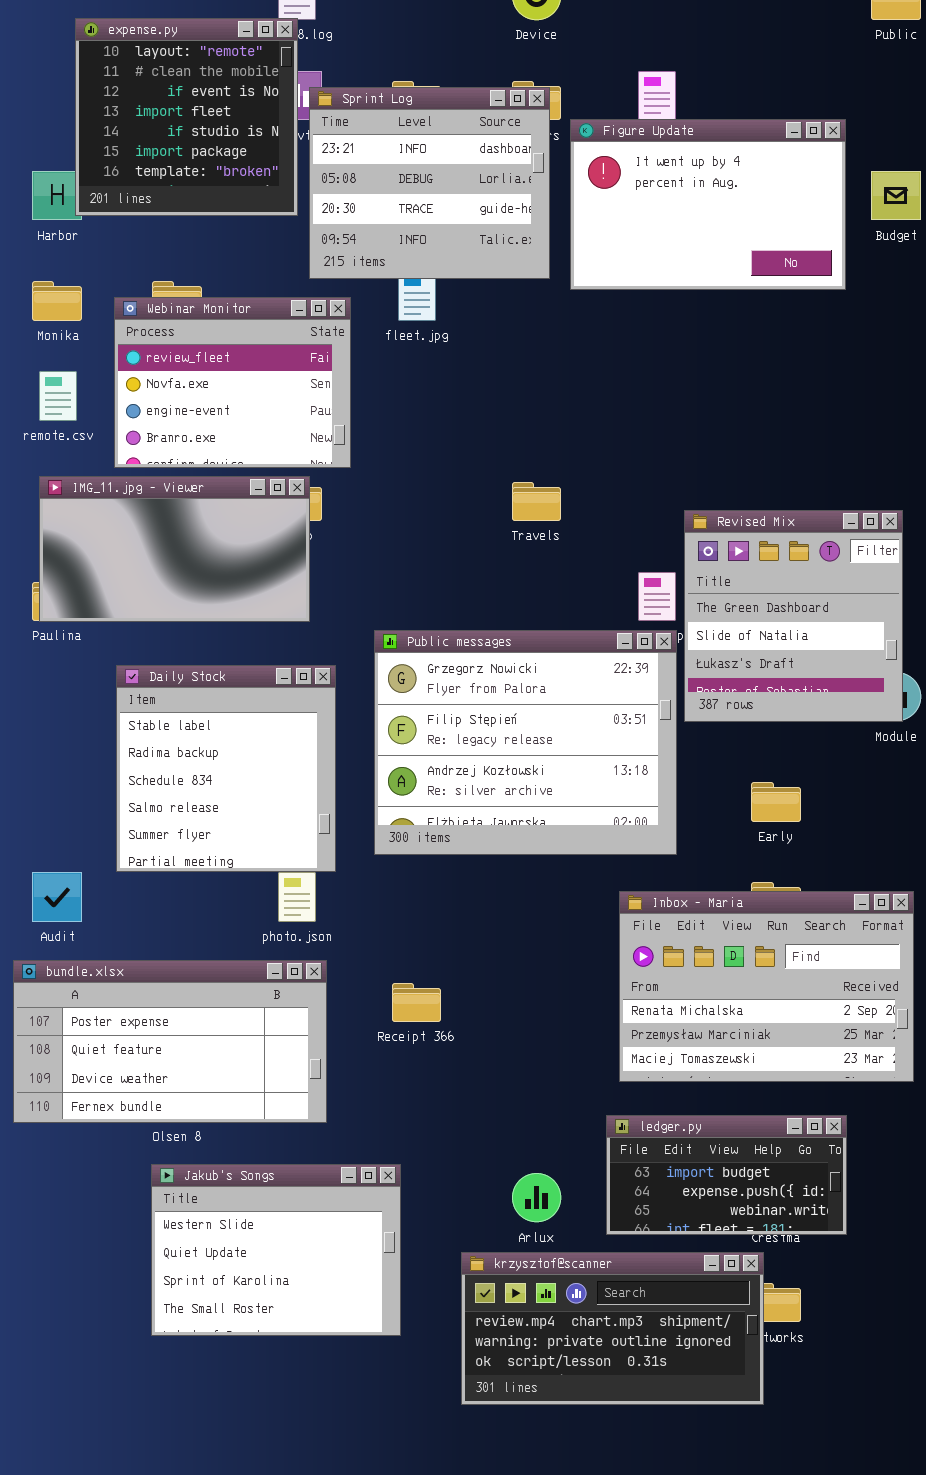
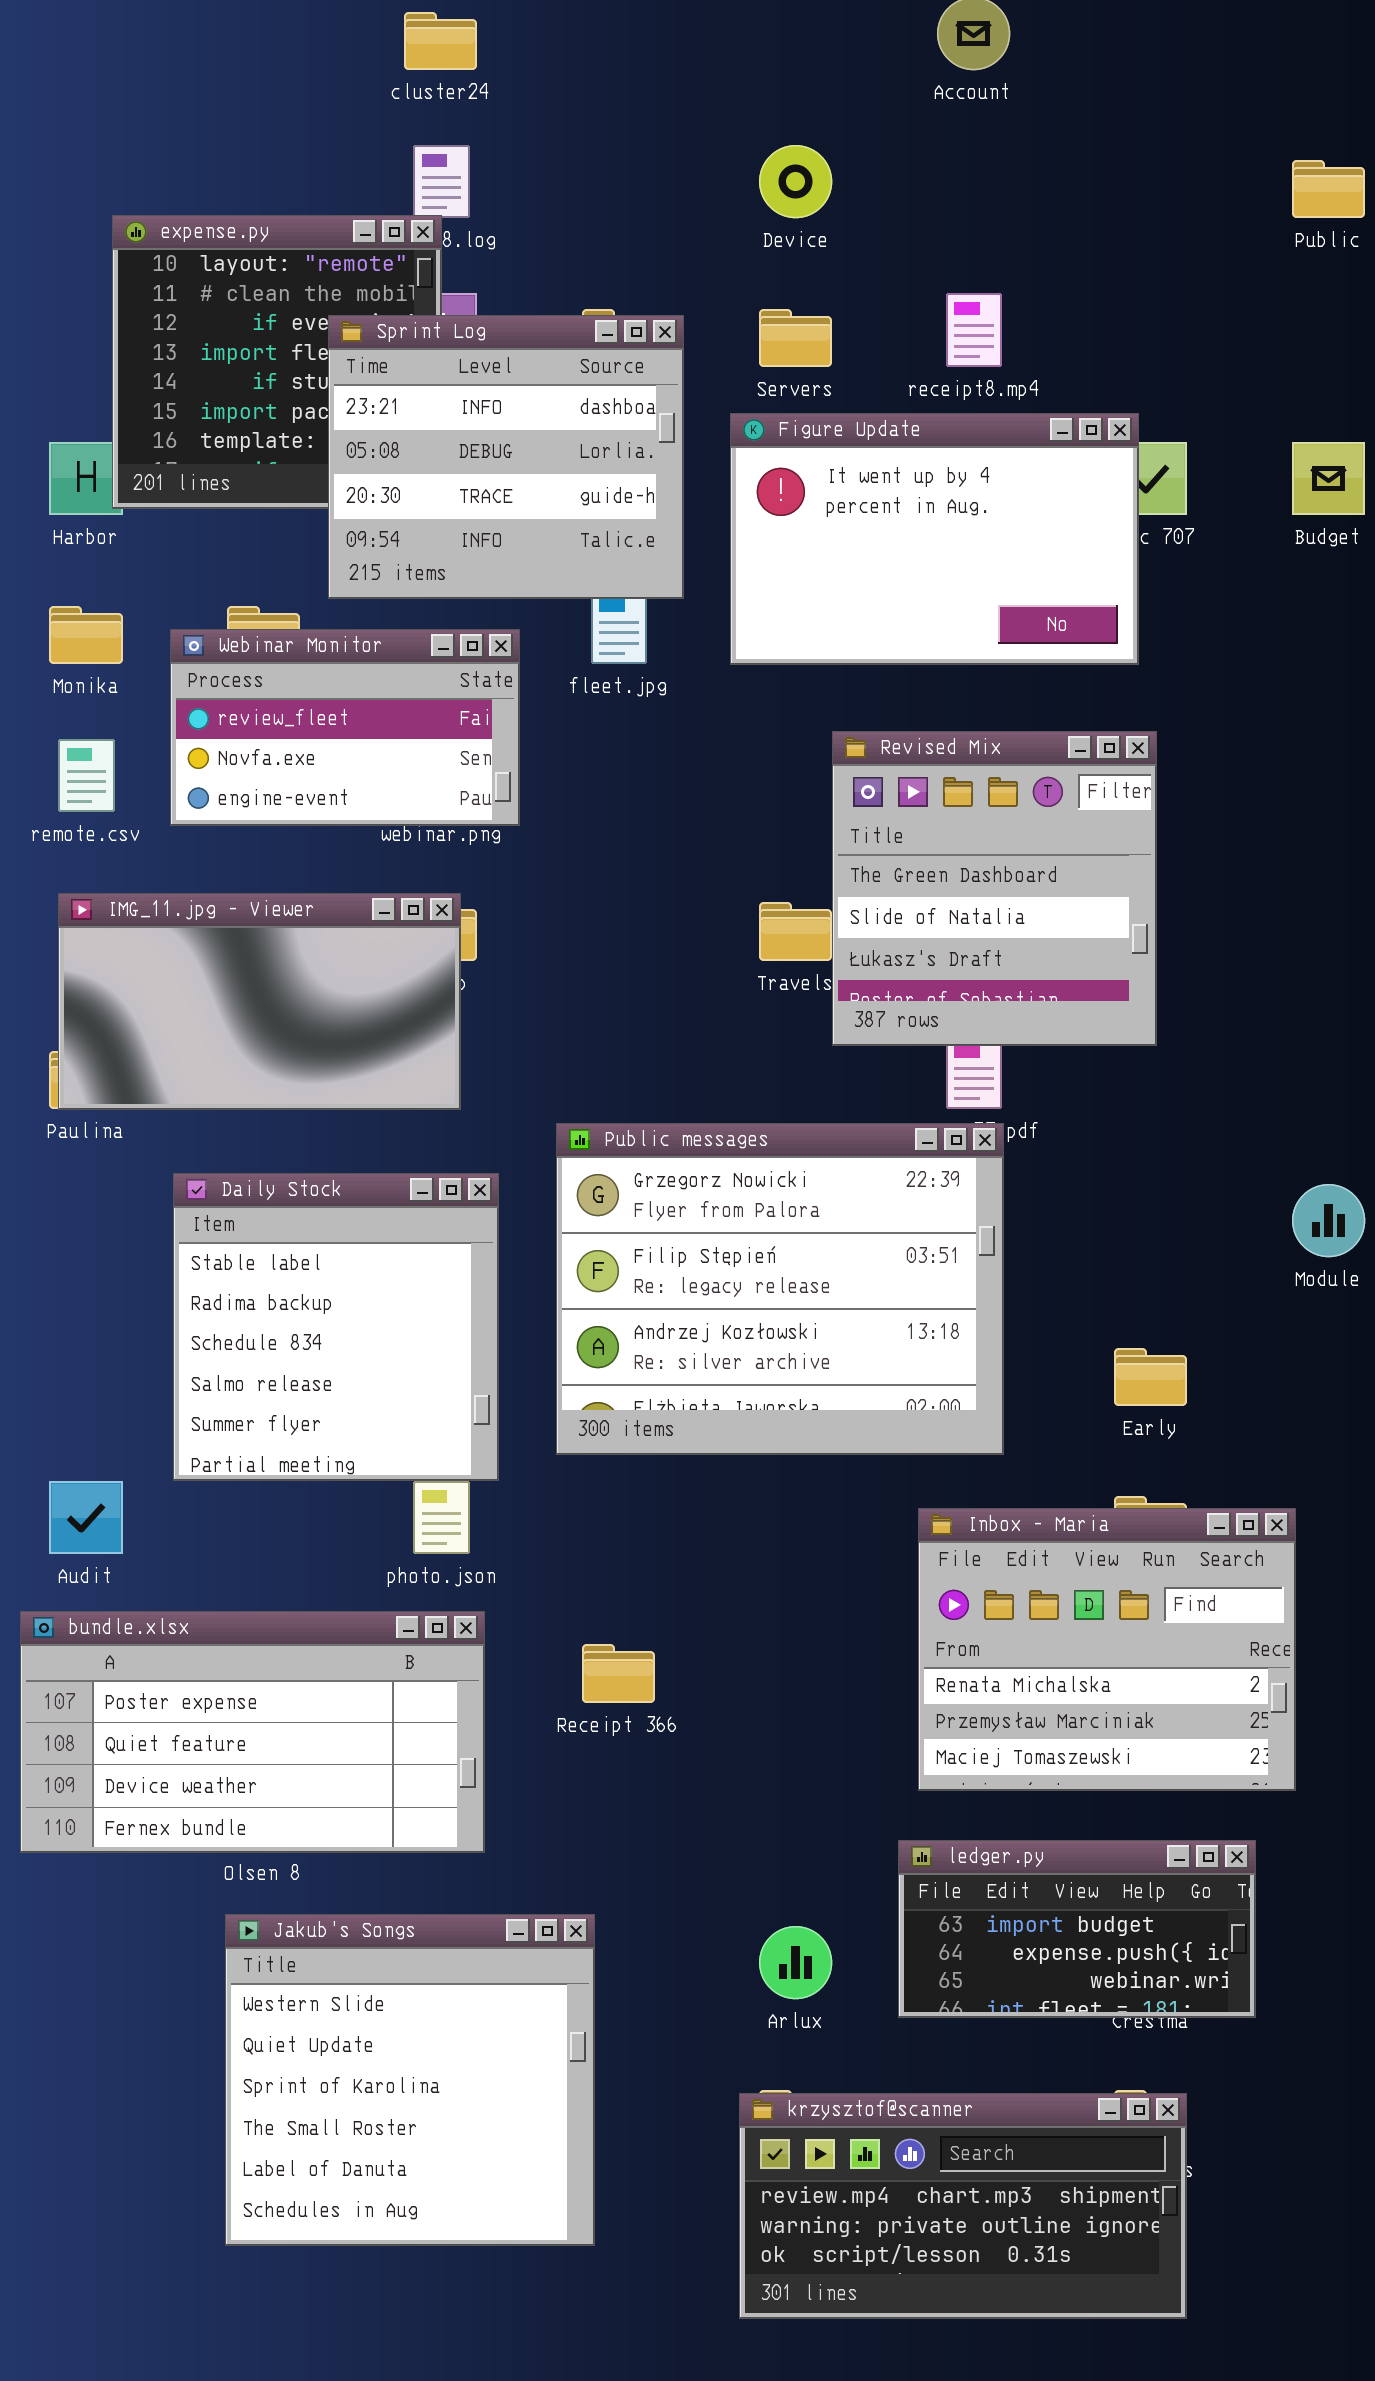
Sprint Log: [309,87,550,279] -> [328,315,684,599], moved
Figure Update: [570,119,846,290] -> [730,413,1139,665], moved
Webinar Monitor: [114,297,351,468] -> [170,629,520,826], resized
Revised Mix: [684,510,903,722] -> [832,731,1157,1046], moved
Inbox - Maria: [619,891,914,1082] -> [918,1508,1296,1791], resized
Jakub's Songs: [151,1164,401,1336] -> [225,1914,595,2246], resized
krzysztof@scanner: [461,1252,764,1405] -> [739,2093,1187,2319], moved

